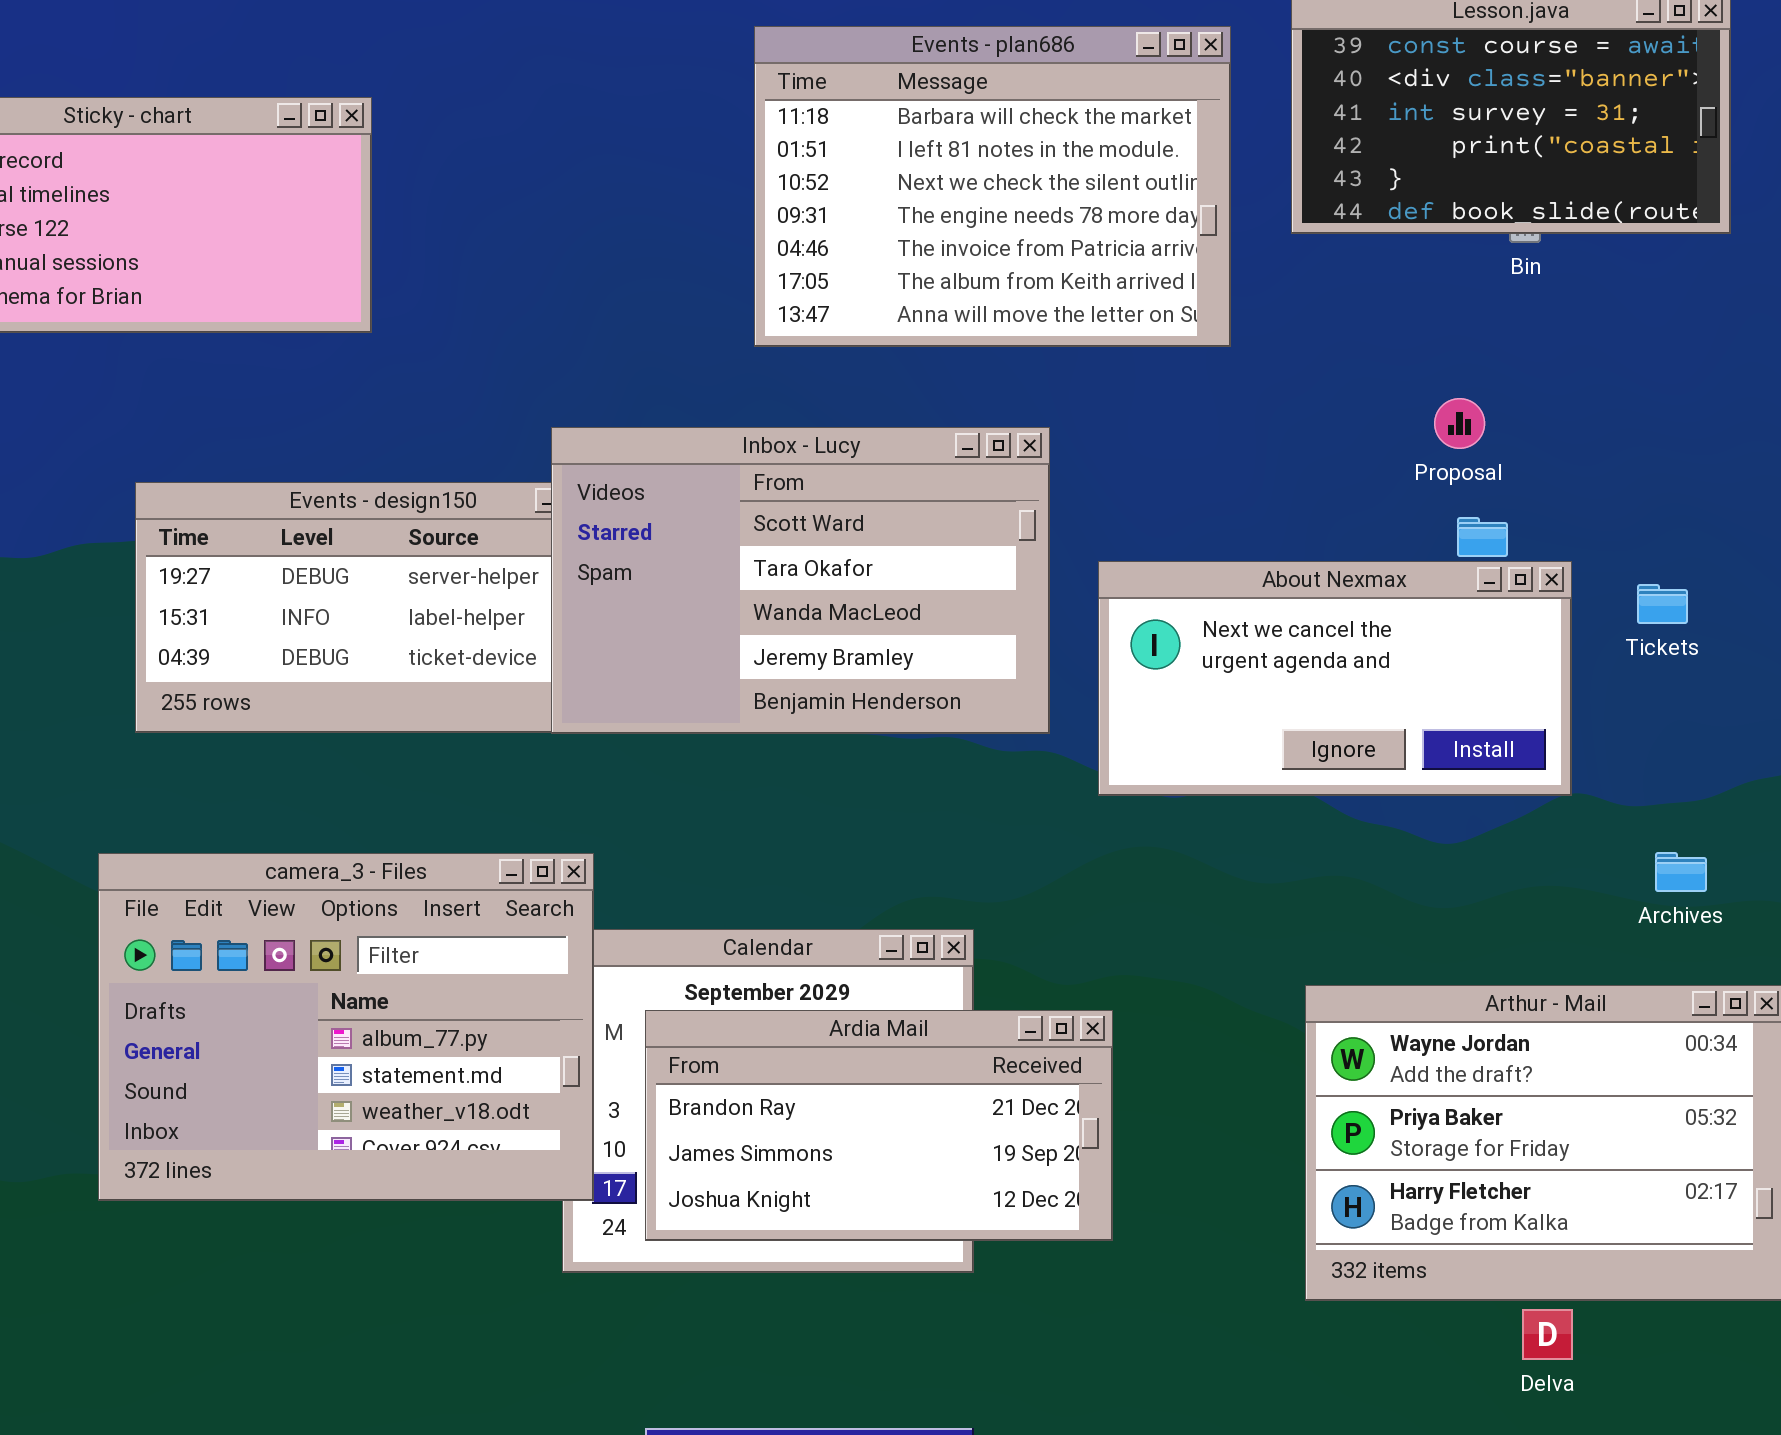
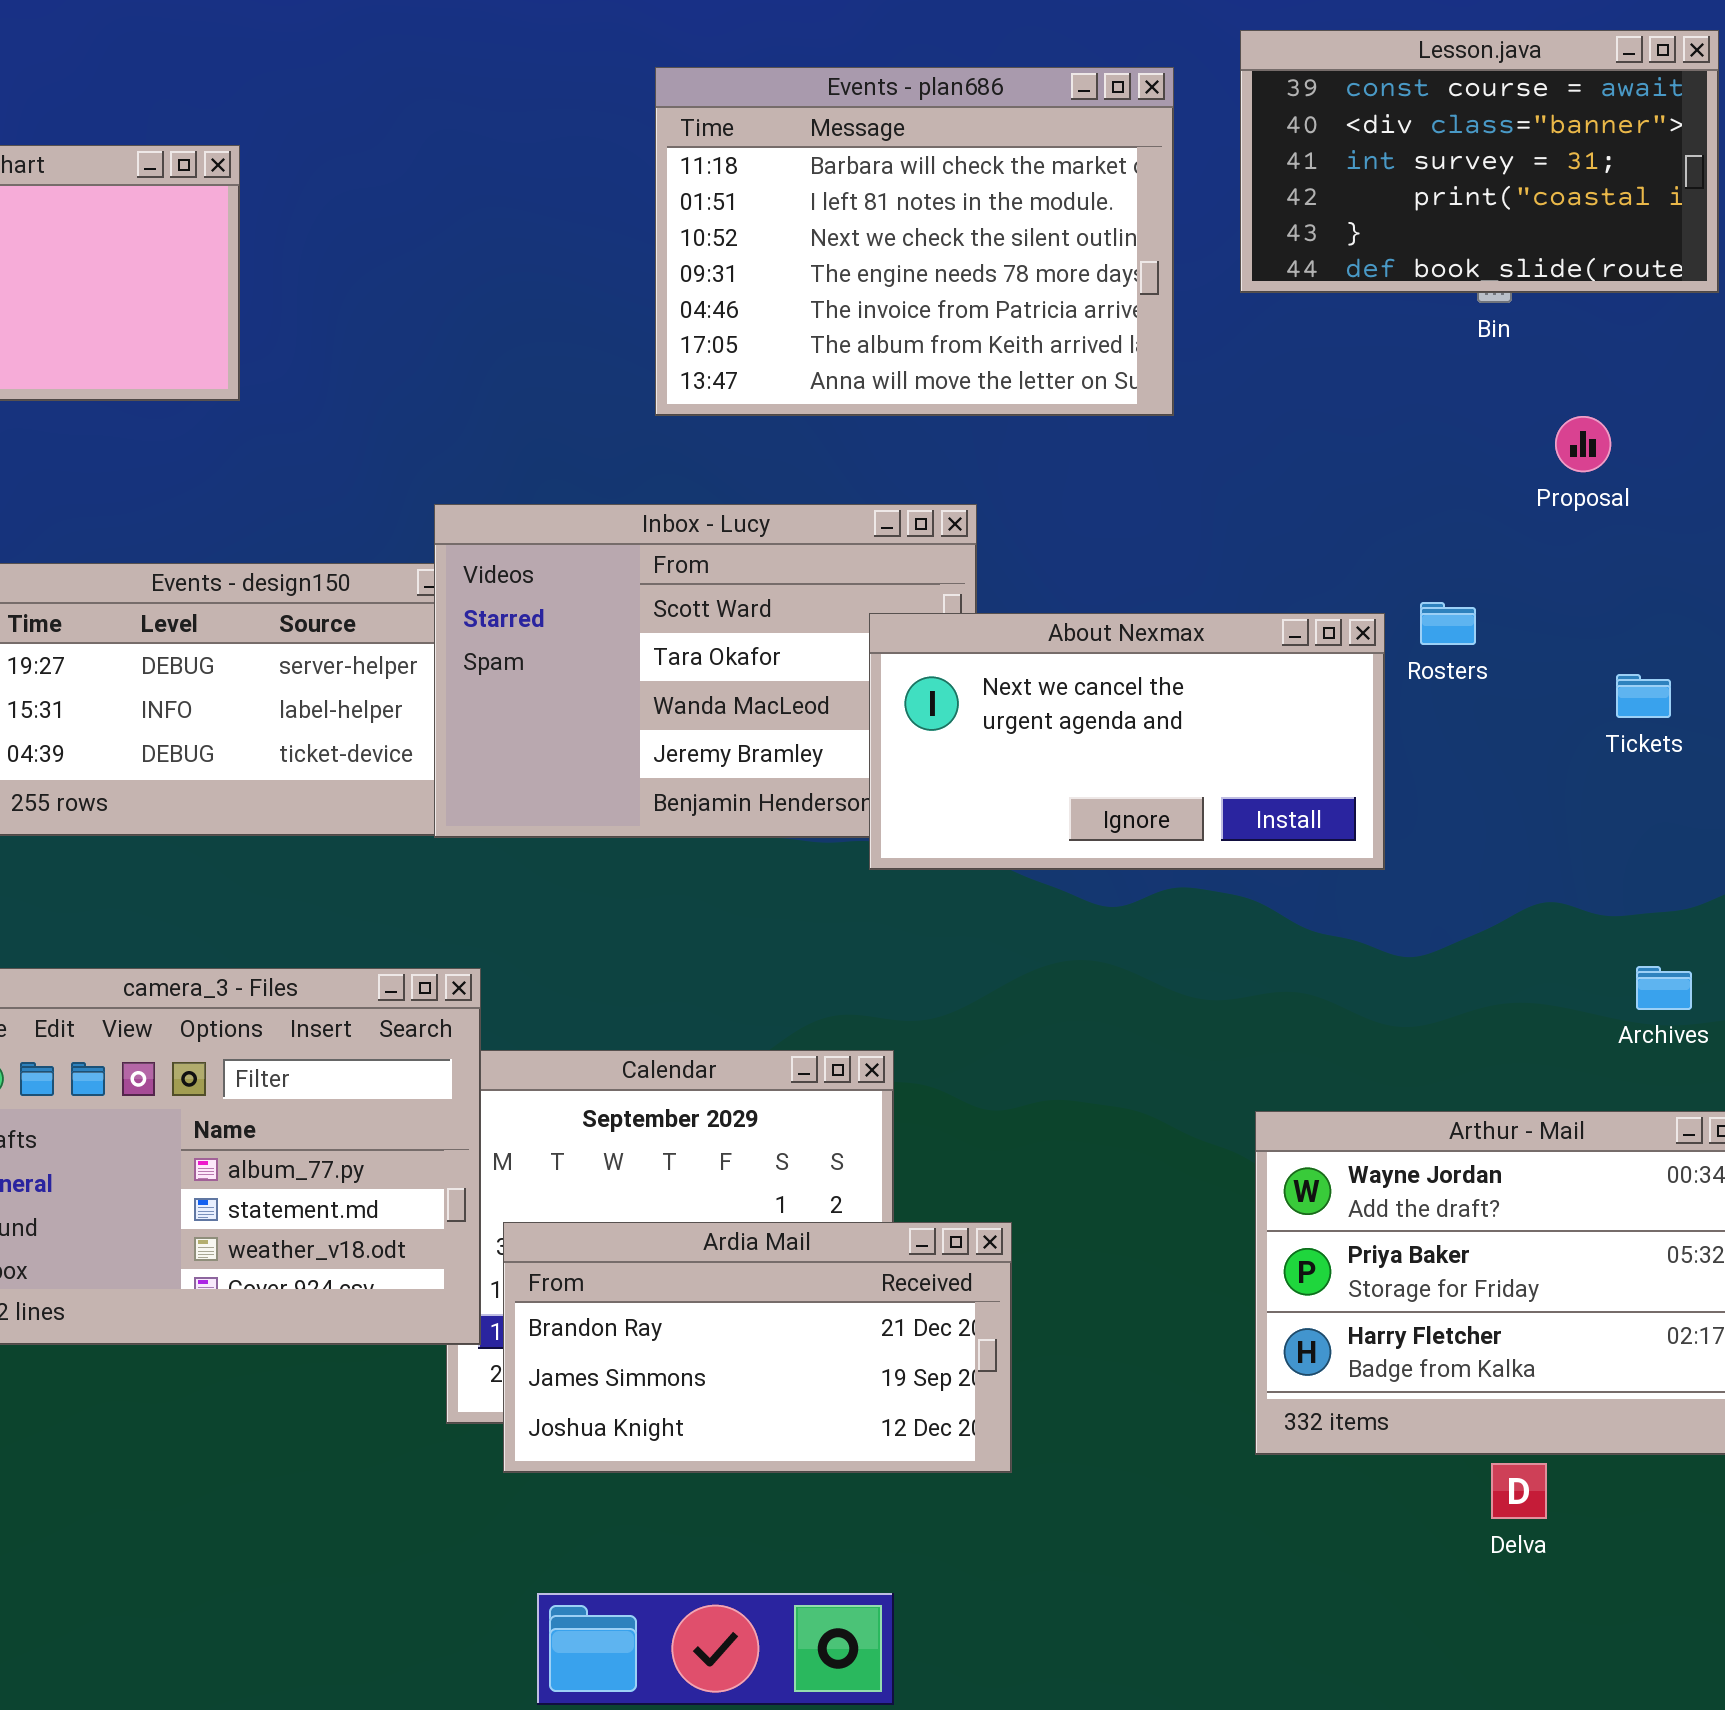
Proposal: [1434,398,1485,449] -> [1555,416,1611,472], moved
About Nexmax: [1098,561,1572,796] -> [869,613,1385,870], moved
Ardia Mail: [645,1010,1113,1241] -> [503,1222,1012,1473], moved

